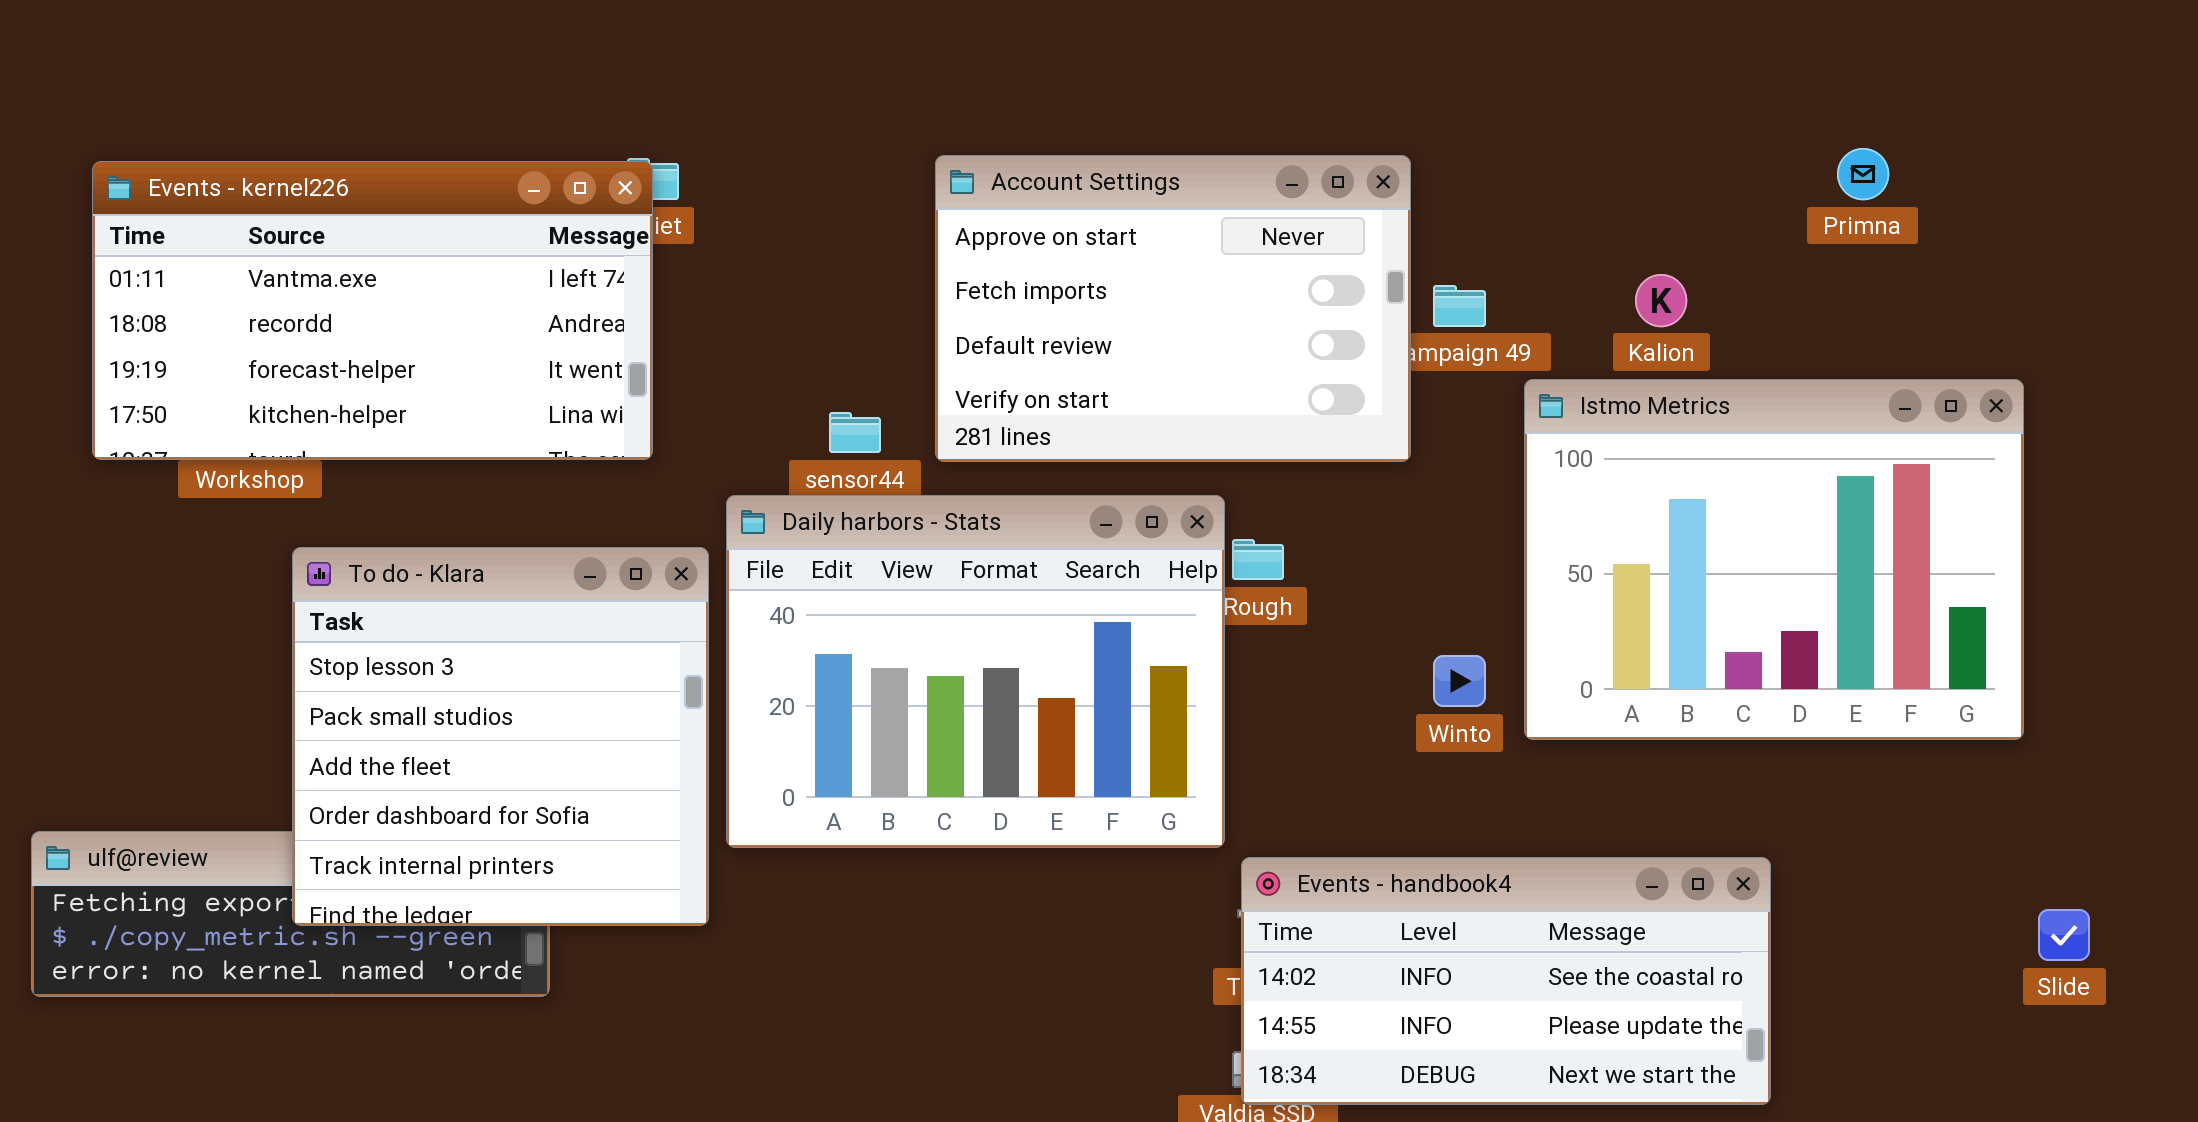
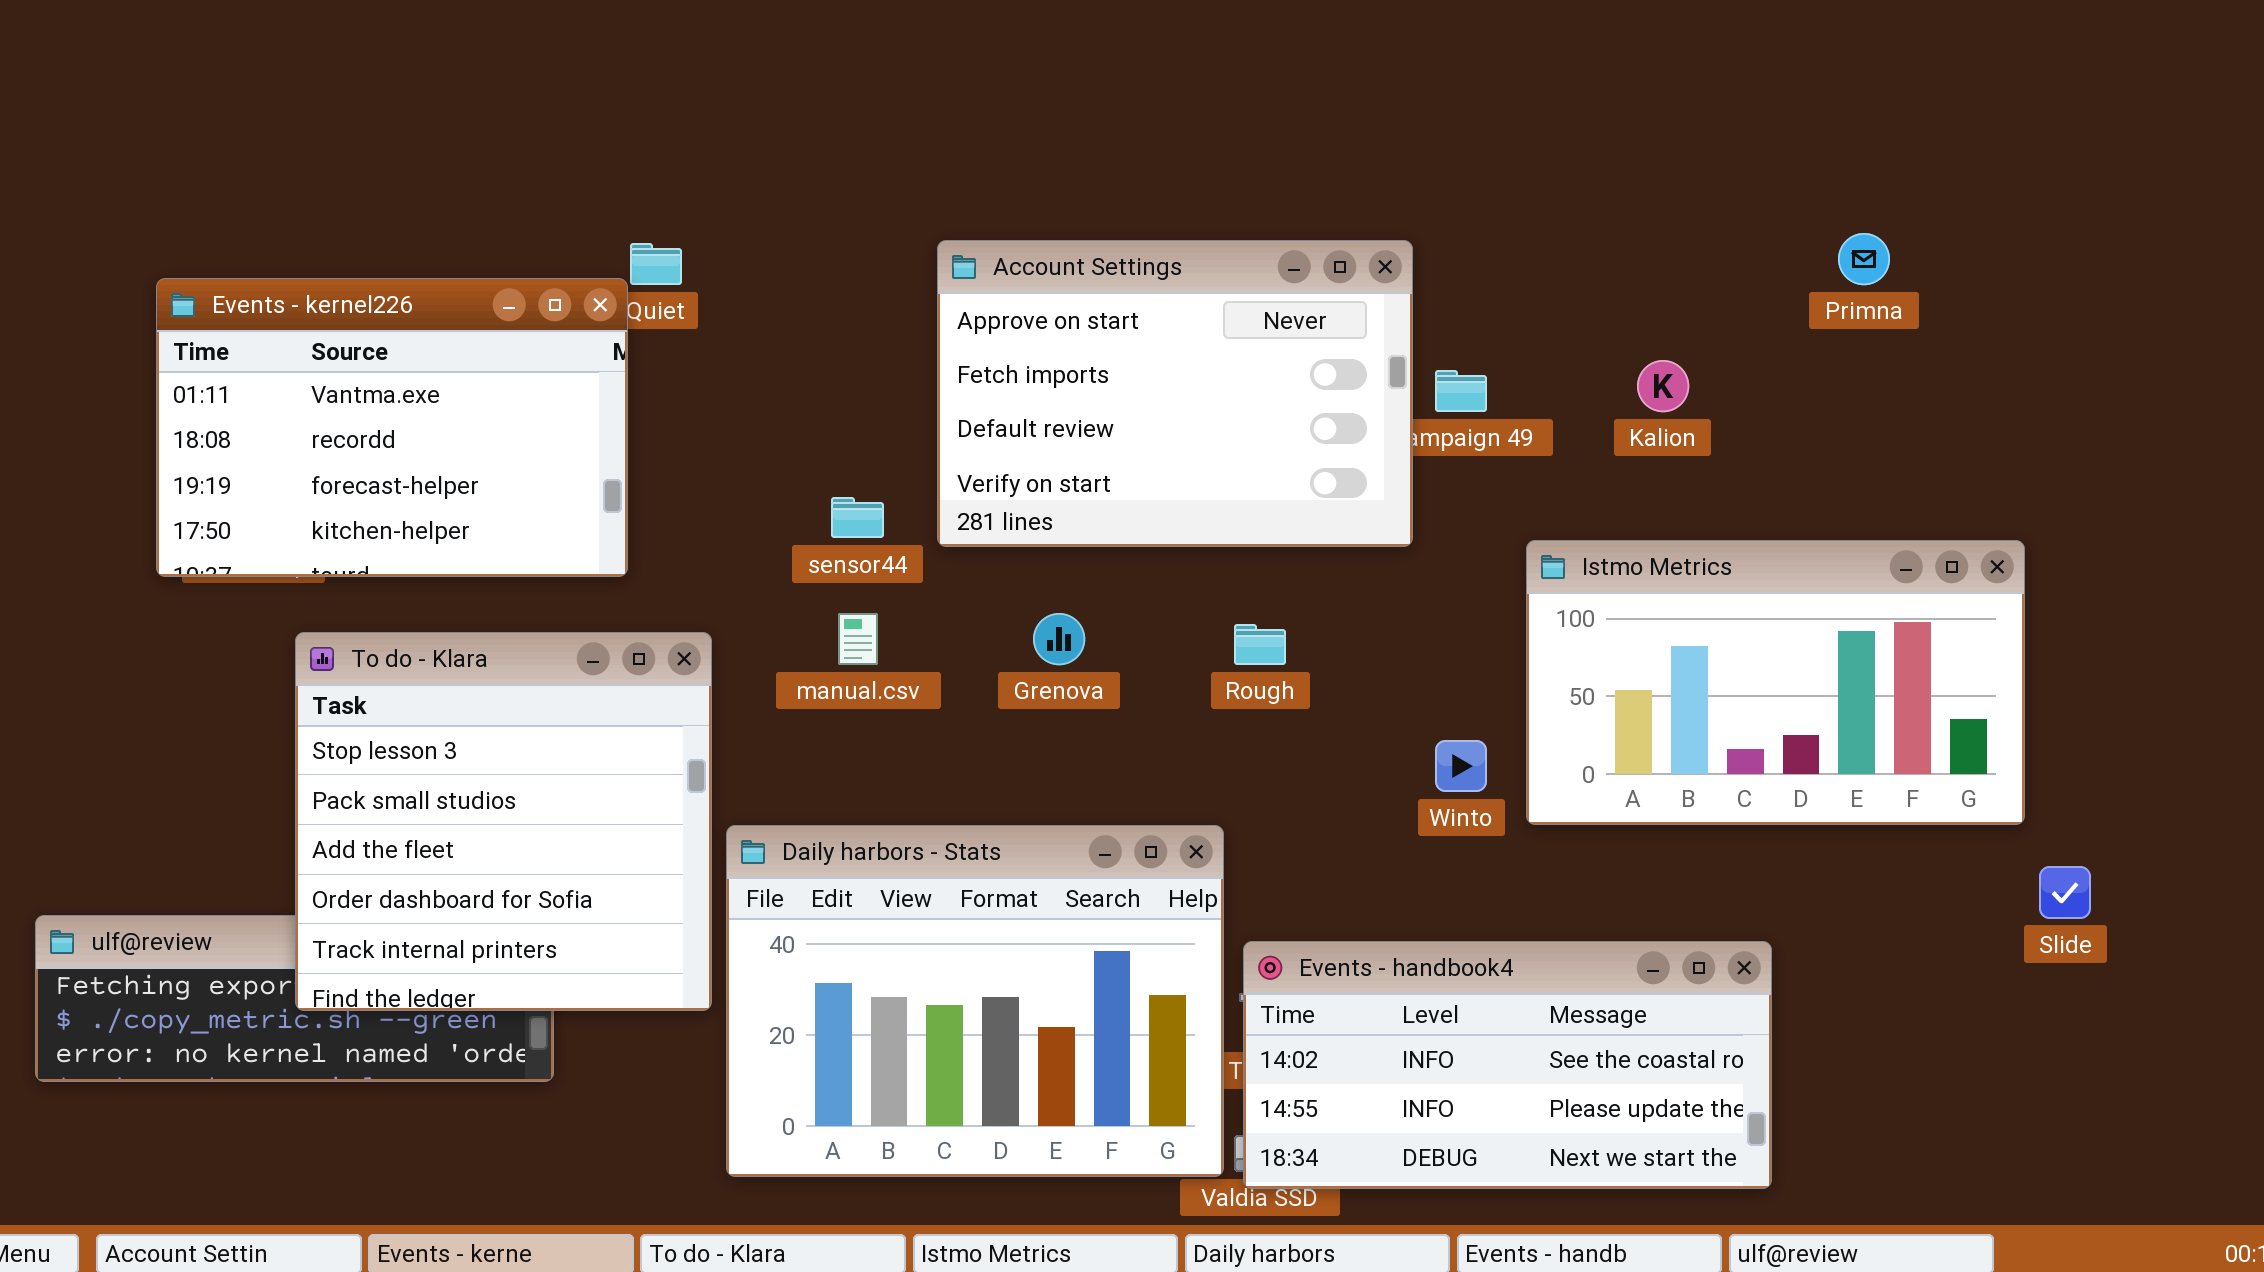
Events - kernel226: [92,161,653,460] -> [156,278,628,577], moved, resized
Istmo Metrics: [1524,379,2024,740] -> [1526,540,2025,825], resized
Daily harbors - Stats: [726,495,1225,848] -> [726,825,1224,1177], moved
Slide: [2038,909,2090,961] -> [2039,866,2091,919], moved

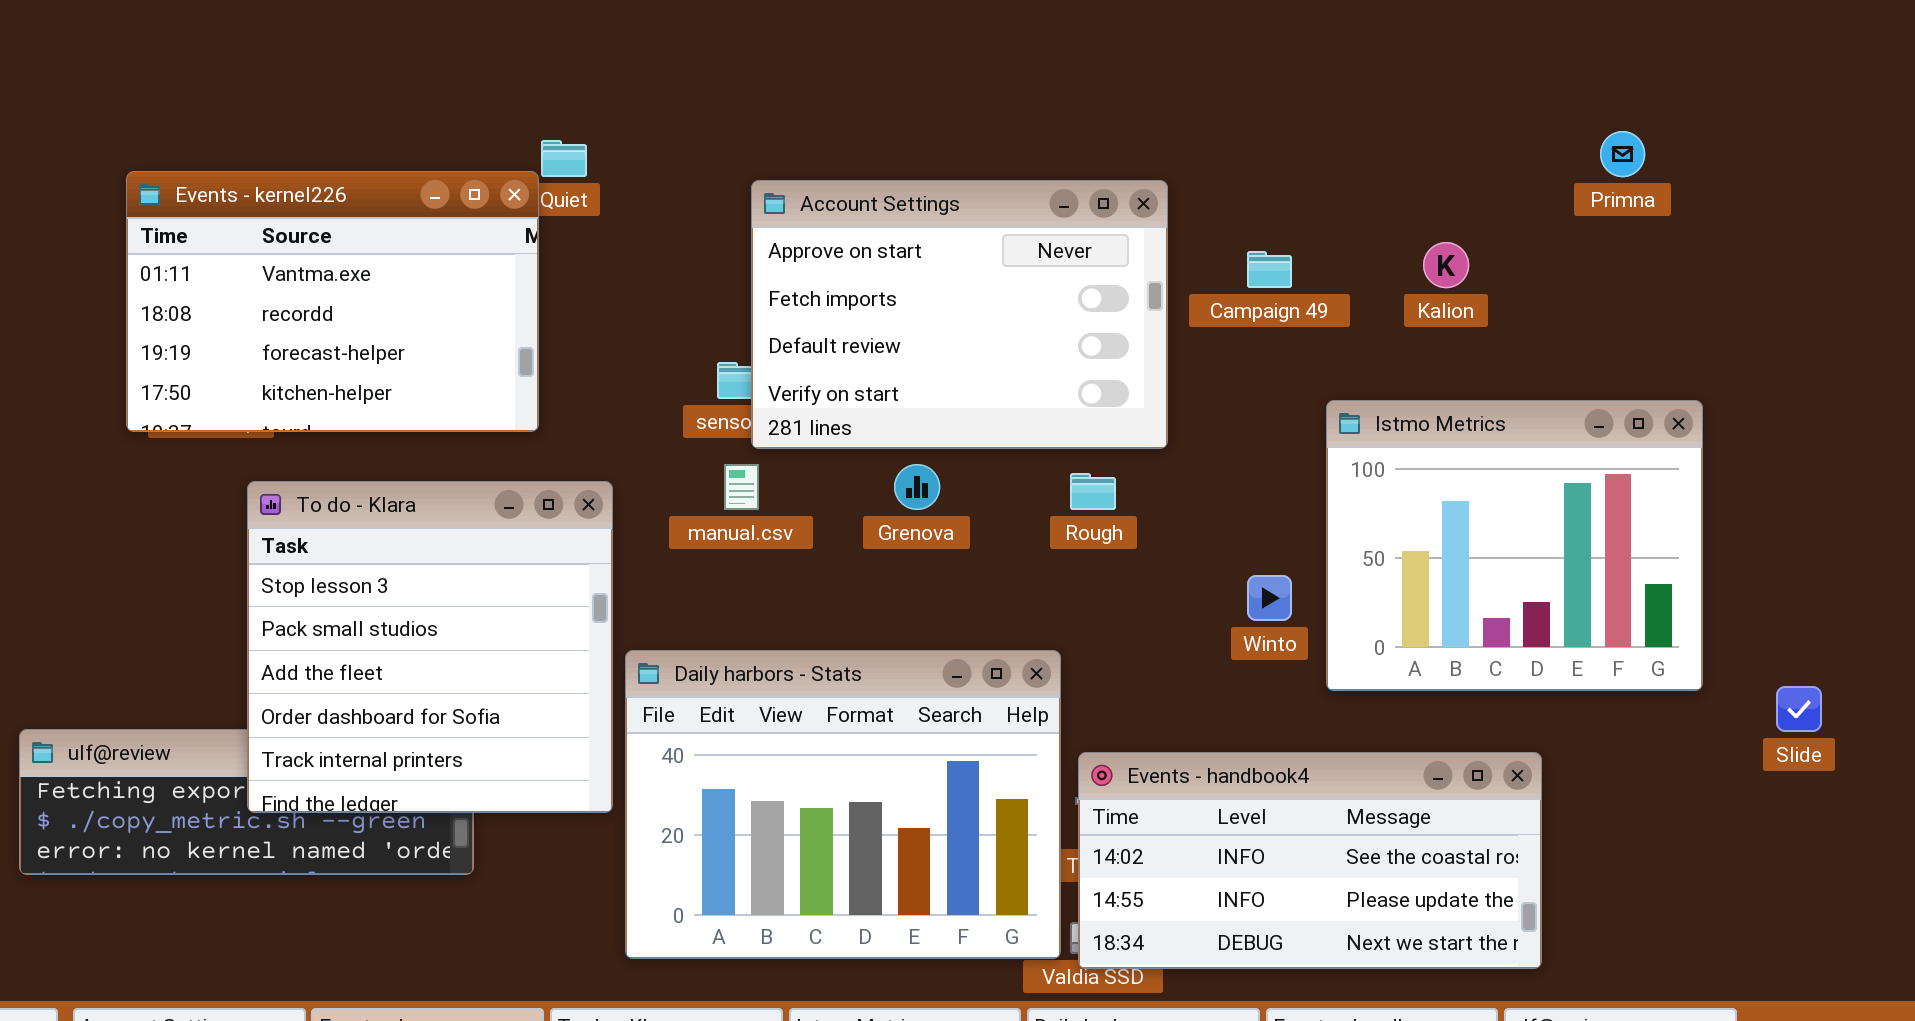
Account Settings: [937,240,1413,547] -> [751,180,1168,449], moved
Istmo Metrics: [1526,540,2025,825] -> [1326,400,1703,691], resized

